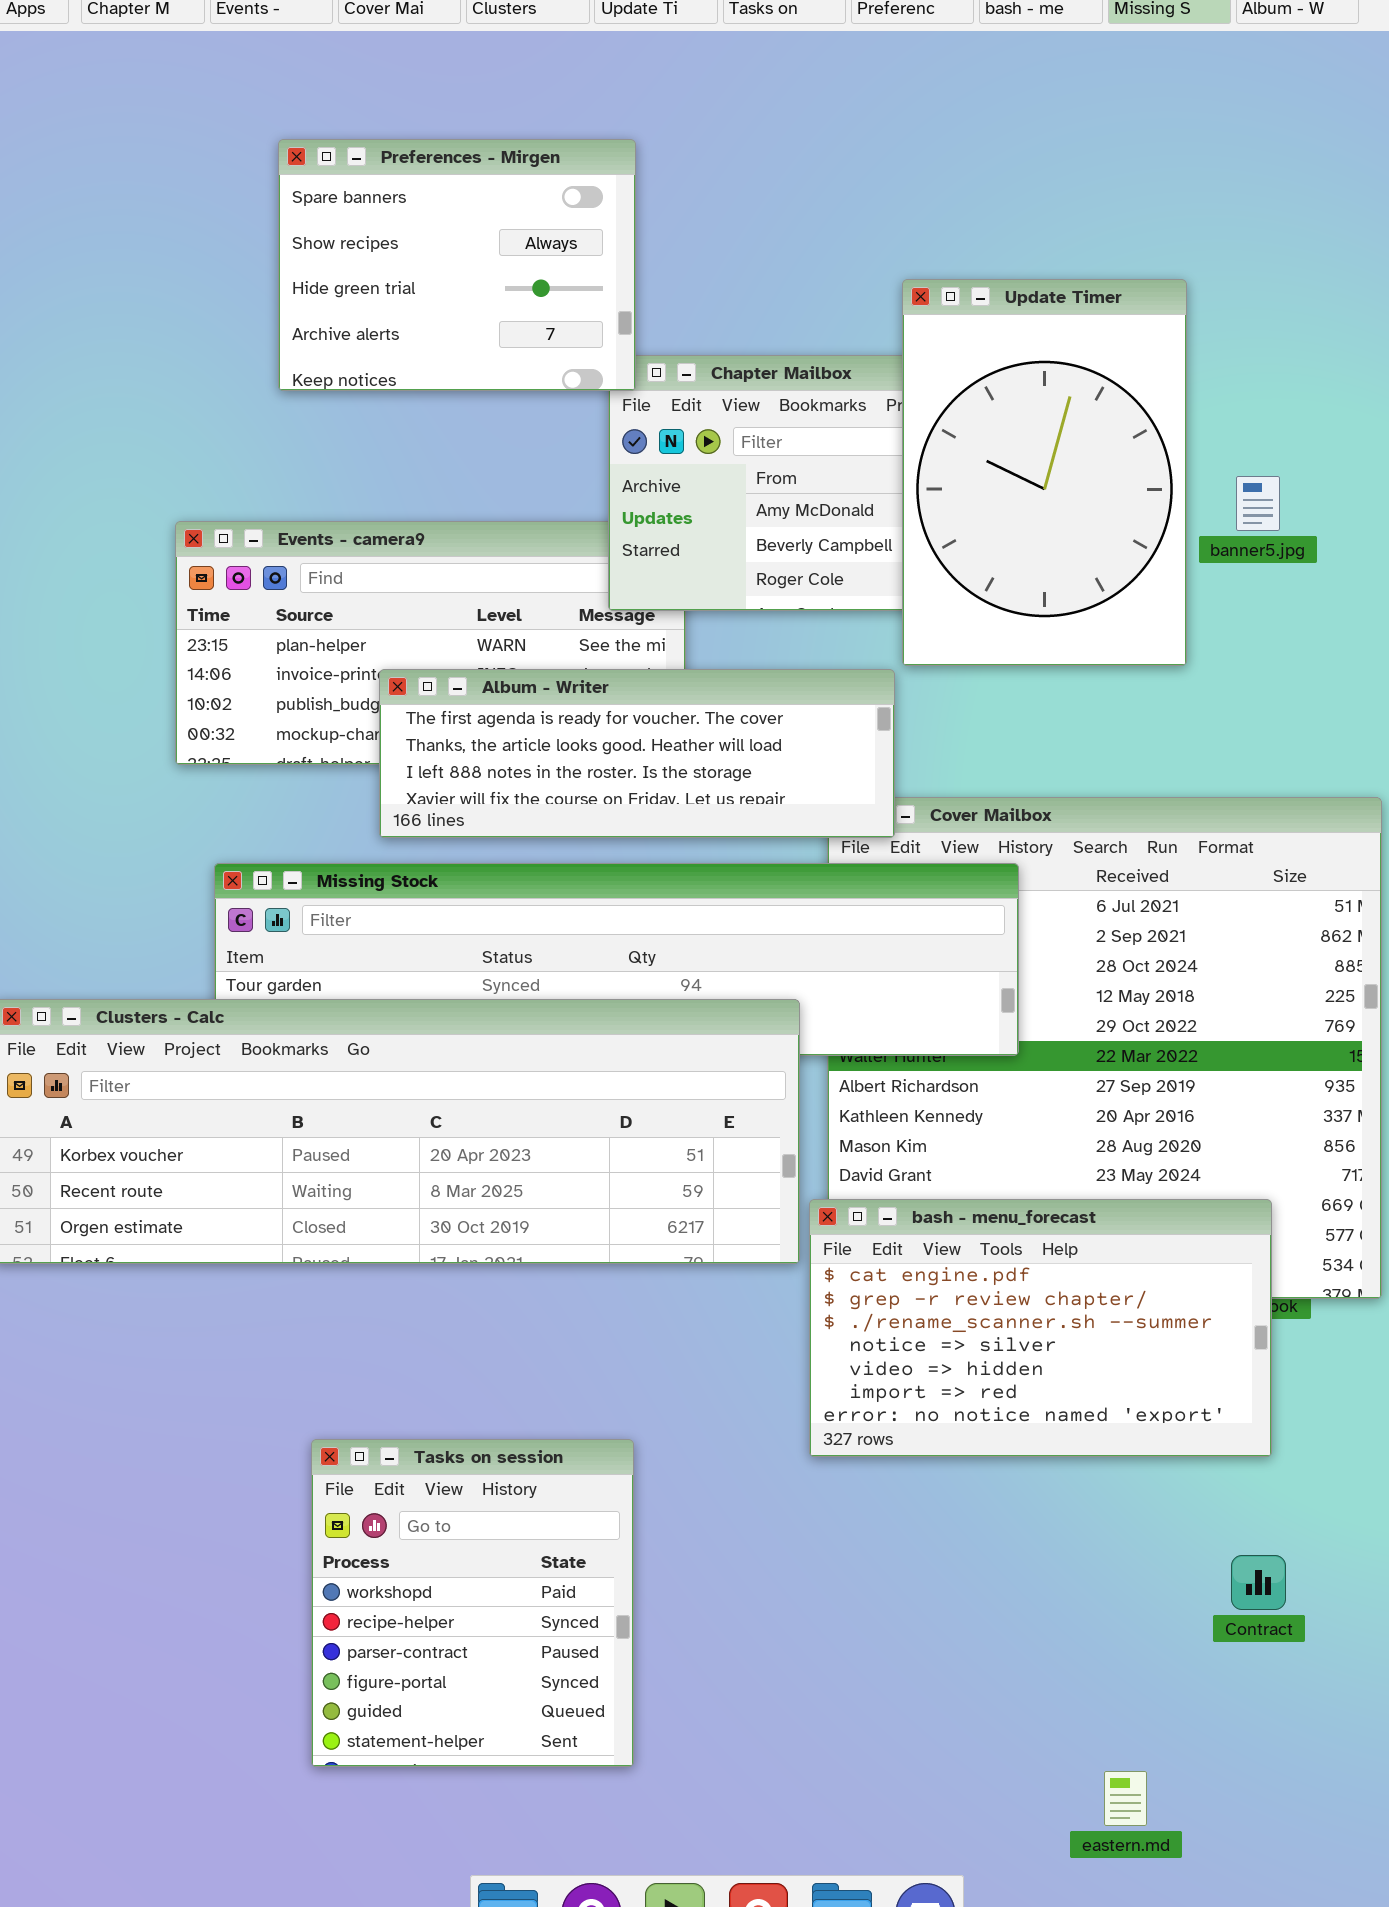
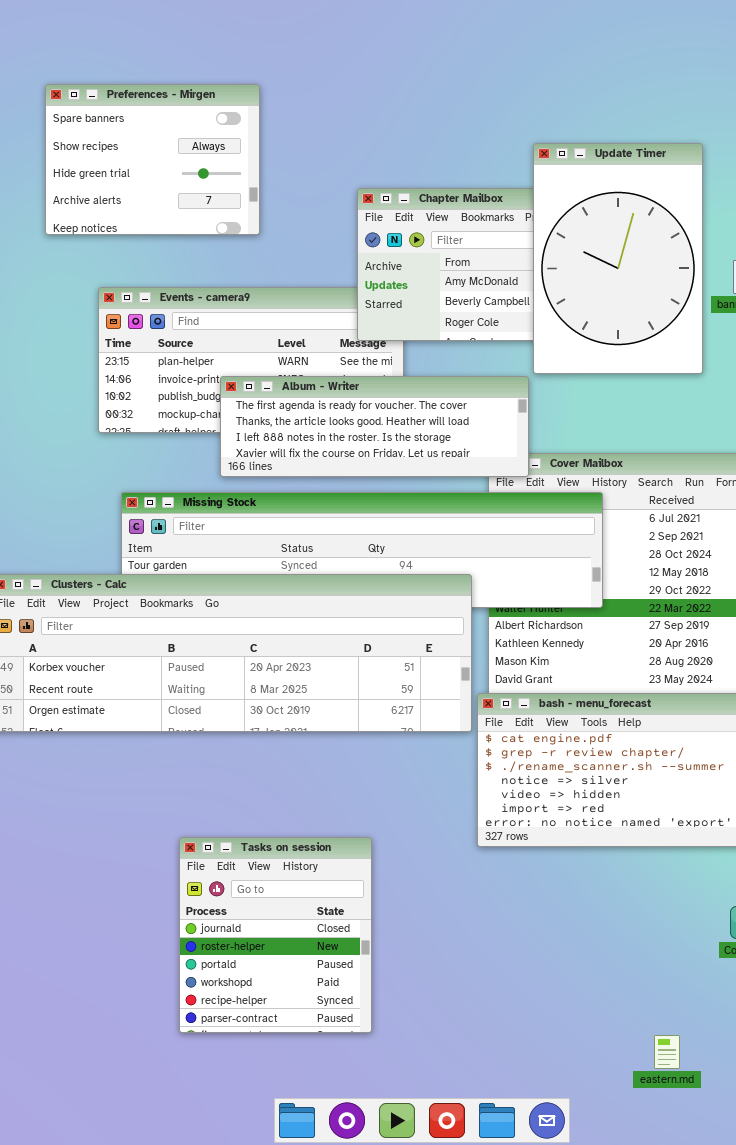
Preferences - Mirgen: [278,139,636,391] -> [45,84,260,235], moved
Tasks on session: [311,1439,634,1767] -> [179,837,372,1033], scrolled up 3 rows

